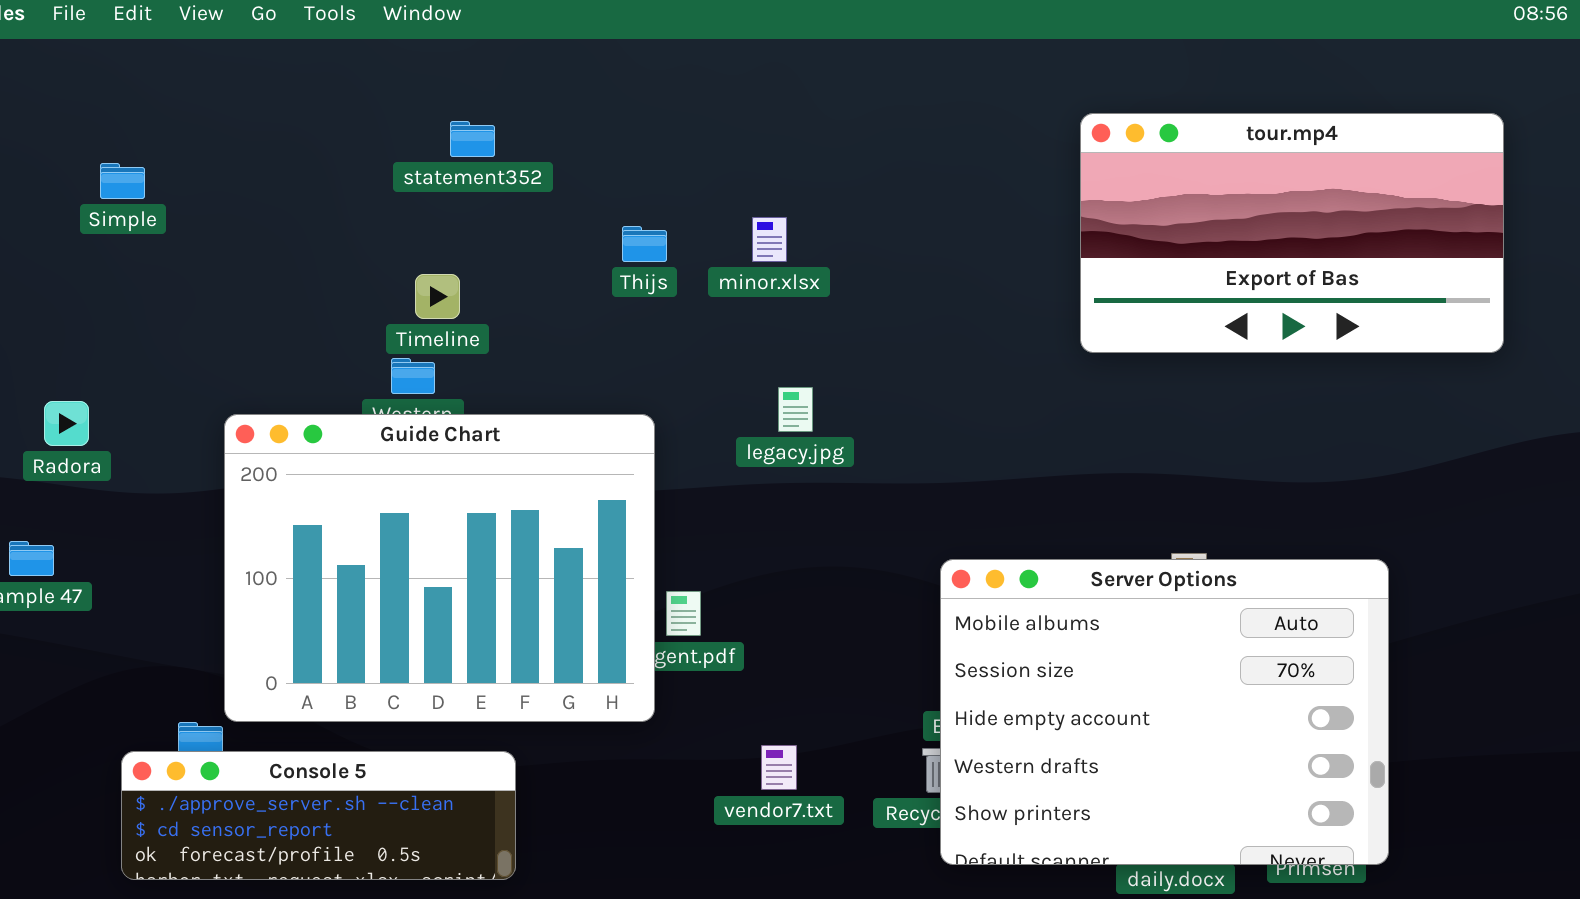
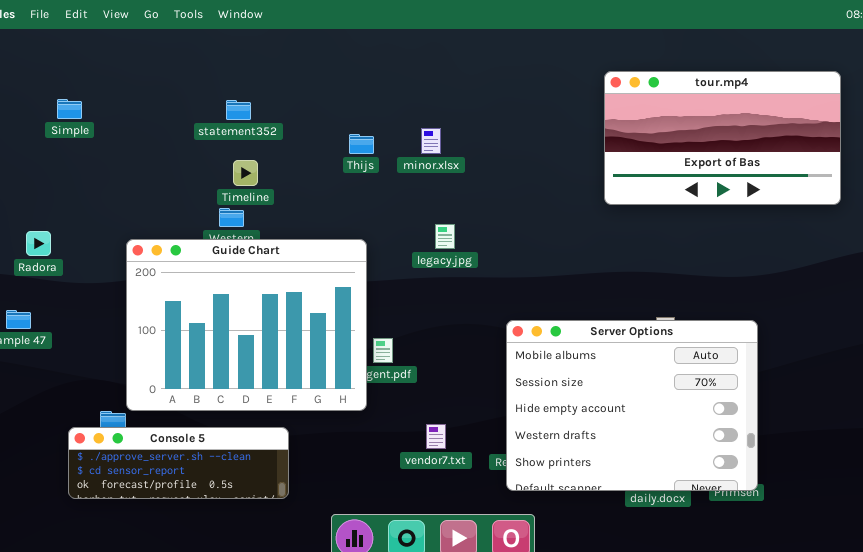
statement352: [450,121,495,157] -> [226,100,251,120], moved
Server Options: [940,559,1389,865] -> [506,320,758,491], moved

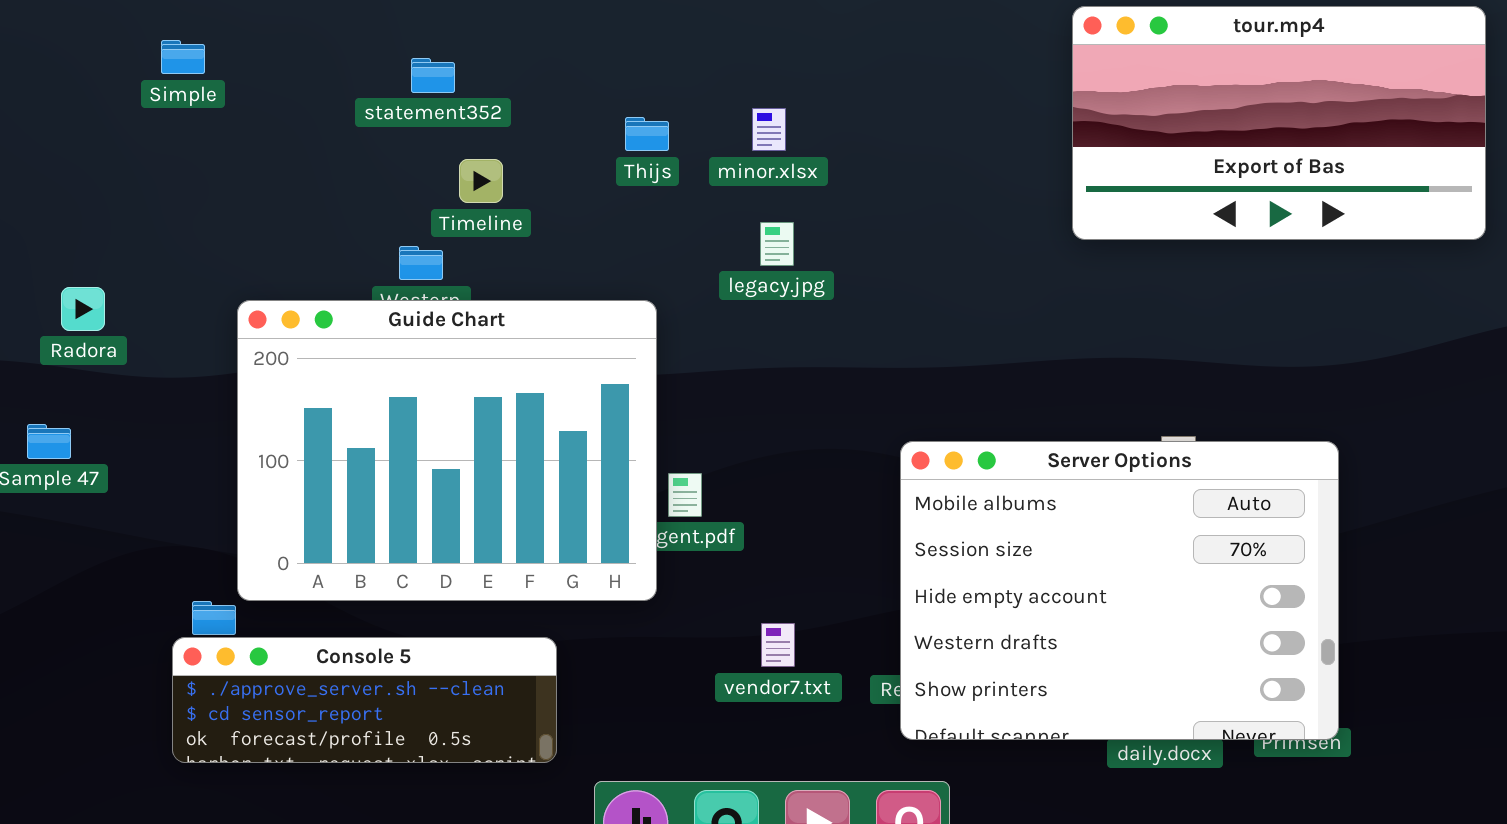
Simple: [57,99,82,119] -> [161,40,205,74], moved
Timeline: [233,160,258,186] -> [459,159,503,203], moved
legacy.jpg: [435,224,455,249] -> [760,222,794,266], moved
Console 5: [68,427,289,499] -> [172,637,557,763], moved

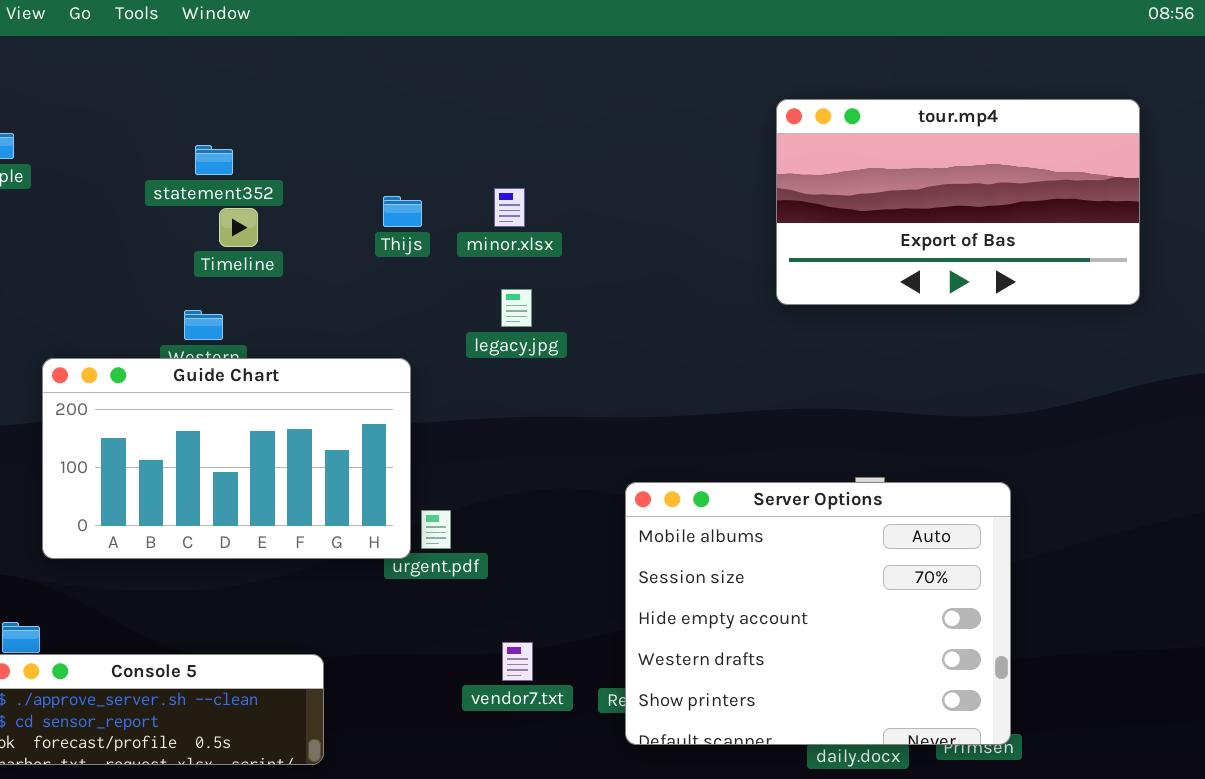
Timeline: [459,159,503,203] -> [219,208,258,247], moved
Guide Chart: [237,300,657,601] -> [42,358,411,559], resized

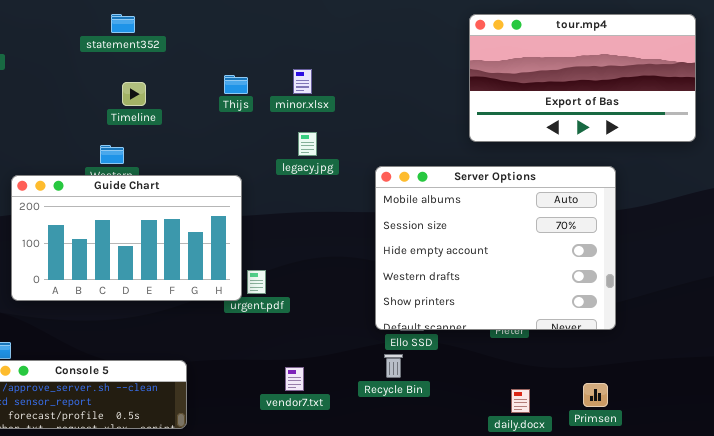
statement352: [195,145,233,175] -> [111,14,135,33], moved
Server Options: [625,482,1011,745] -> [375,166,616,330], moved
vendor7.txt: [502,642,533,681] -> [285,367,304,391], moved

